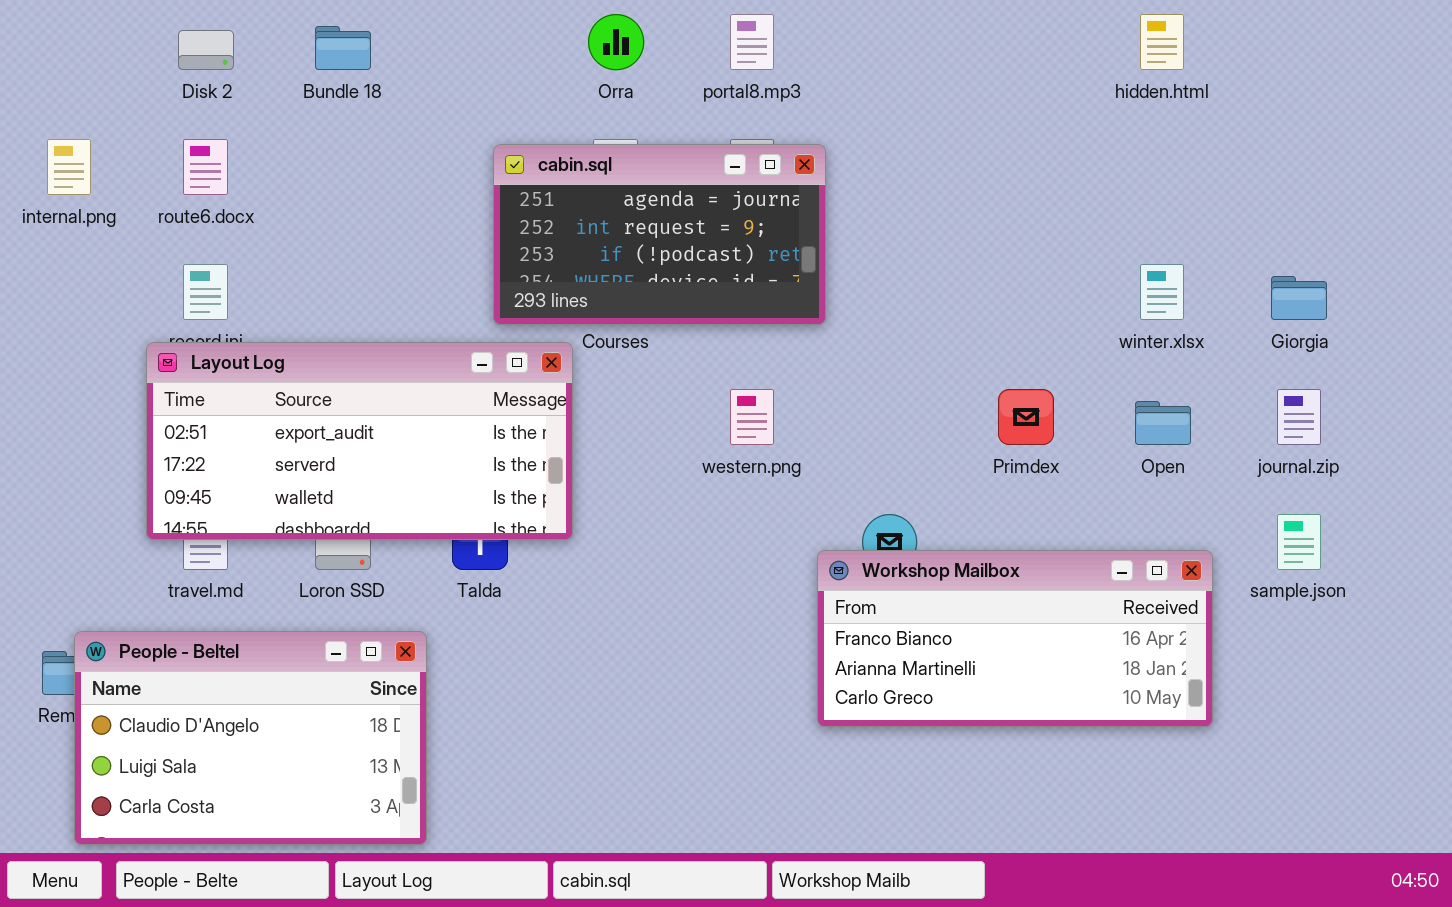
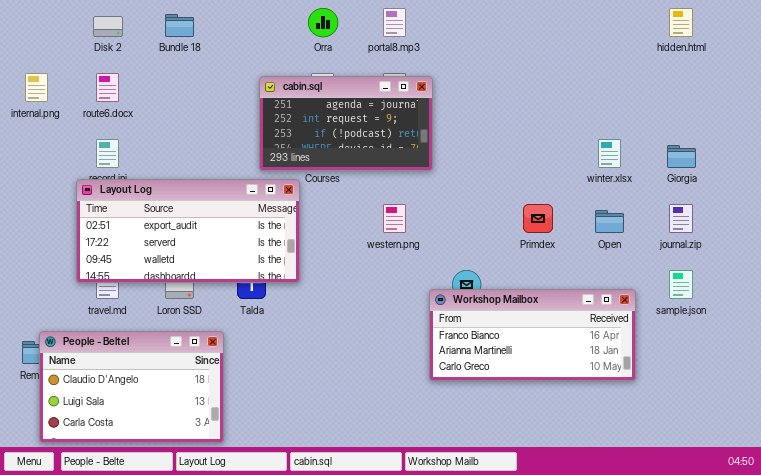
hidden.html: [1140,14,1184,70] -> [669,8,693,37], moved

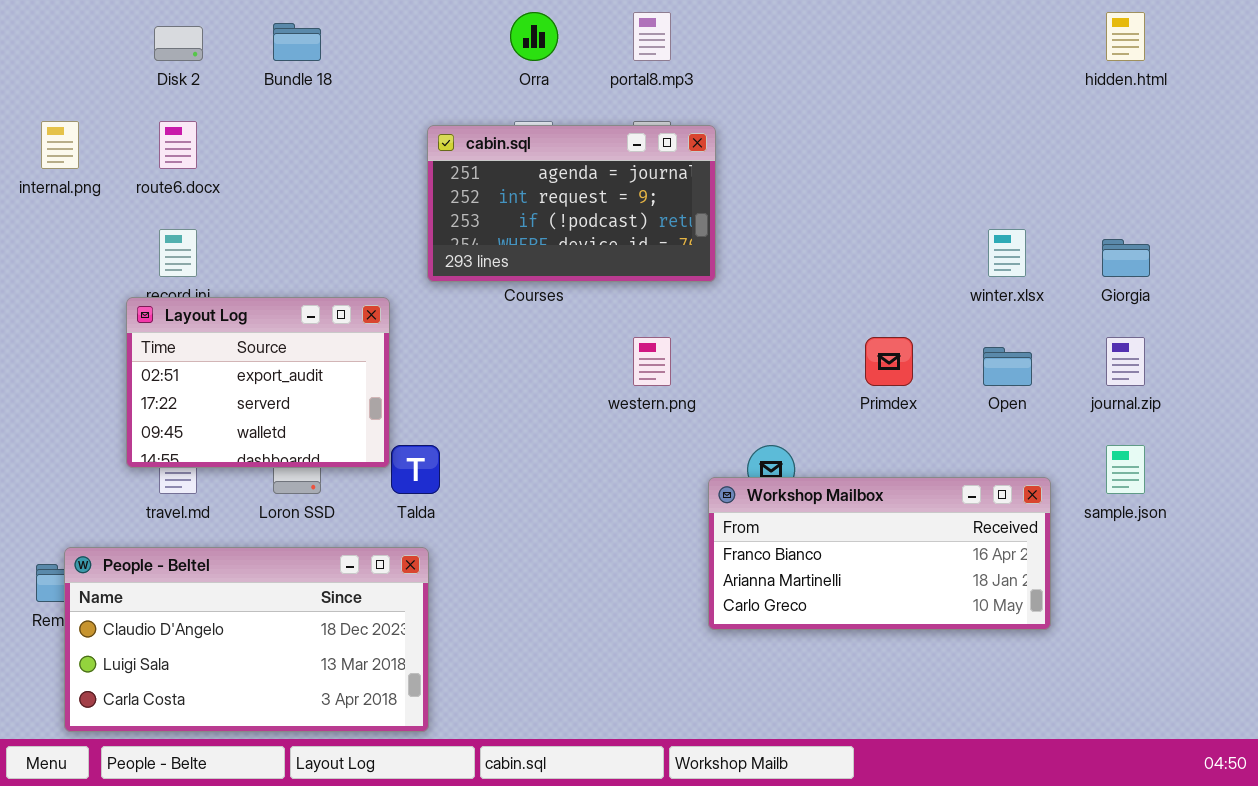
Layout Log: [76,179,300,283] -> [126,297,390,468], resized
People - Beltel: [39,331,224,443] -> [64,547,429,732], resized

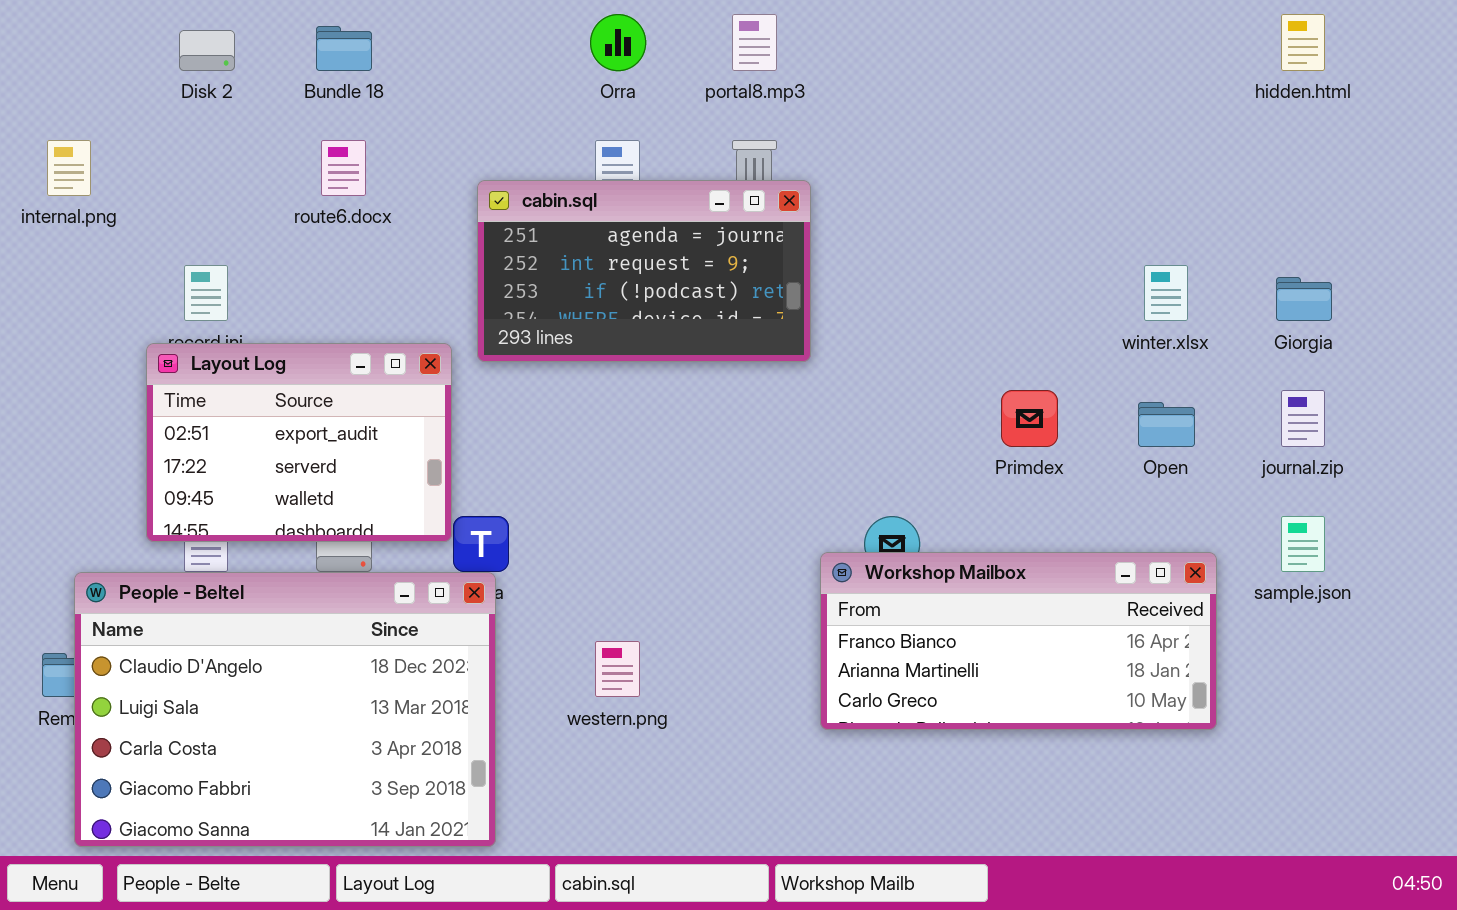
route6.docx: [159,121,197,169] -> [321,140,366,196], moved
cabin.sql: [427,125,716,282] -> [477,180,811,362], moved
western.png: [633,337,671,386] -> [595,641,640,697], moved
People - Beltel: [64,547,429,732] -> [74,572,496,847], resized

